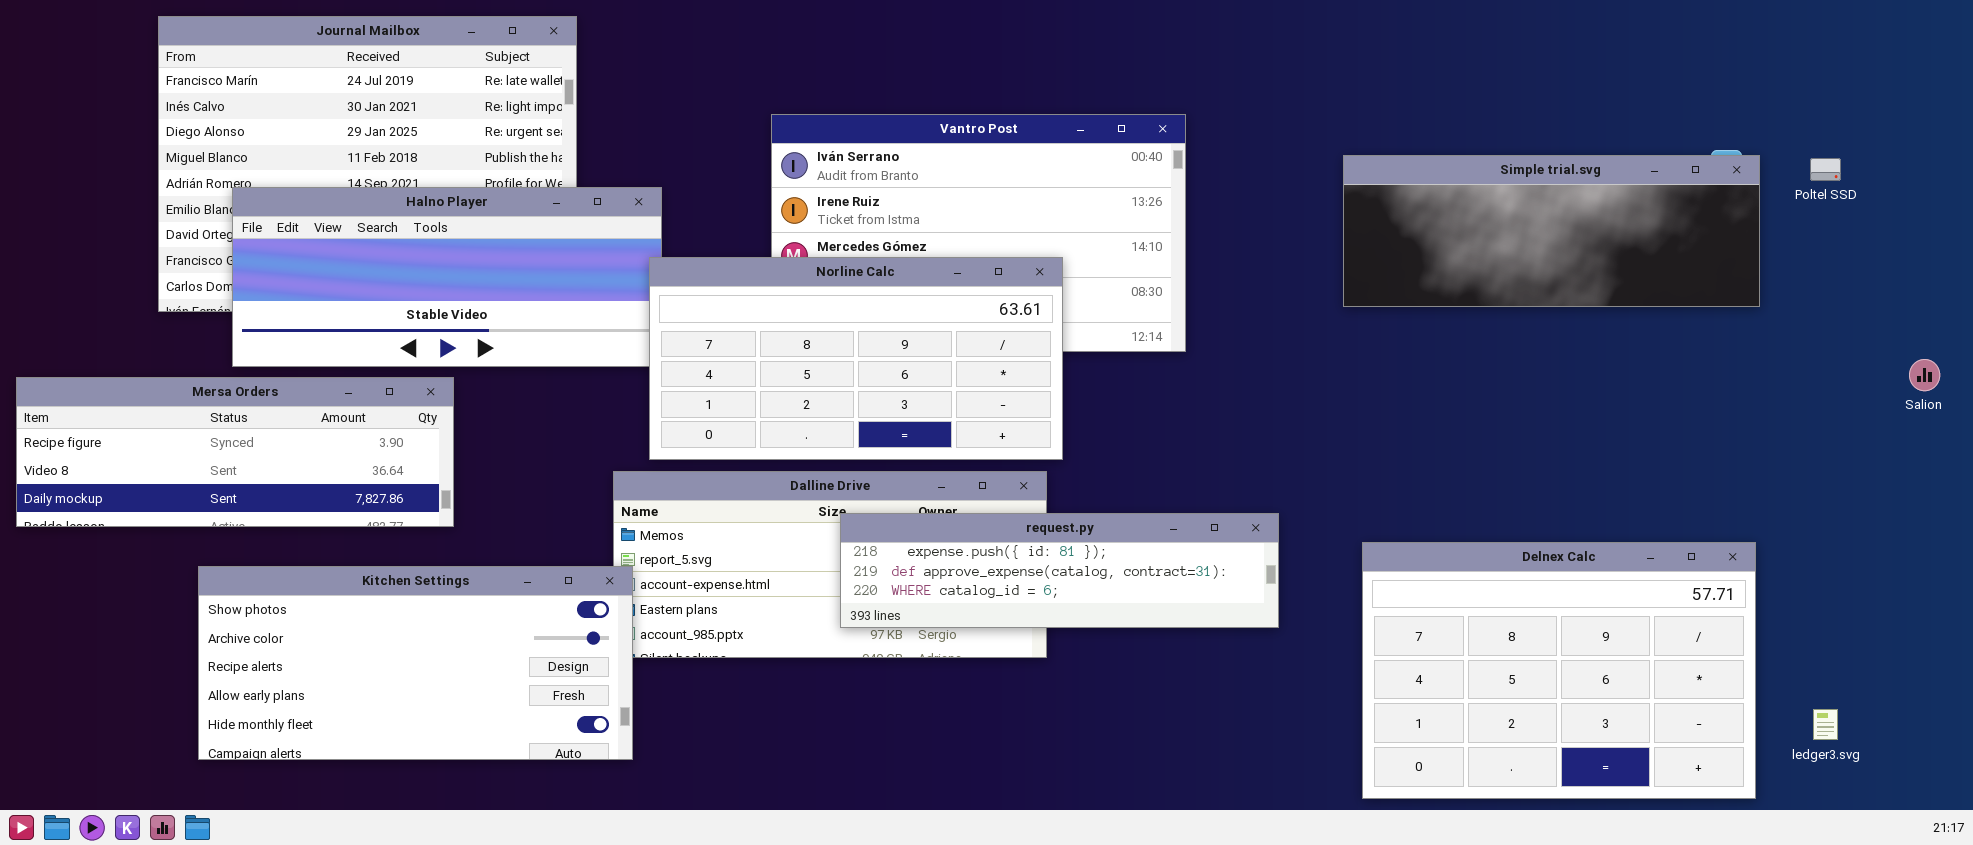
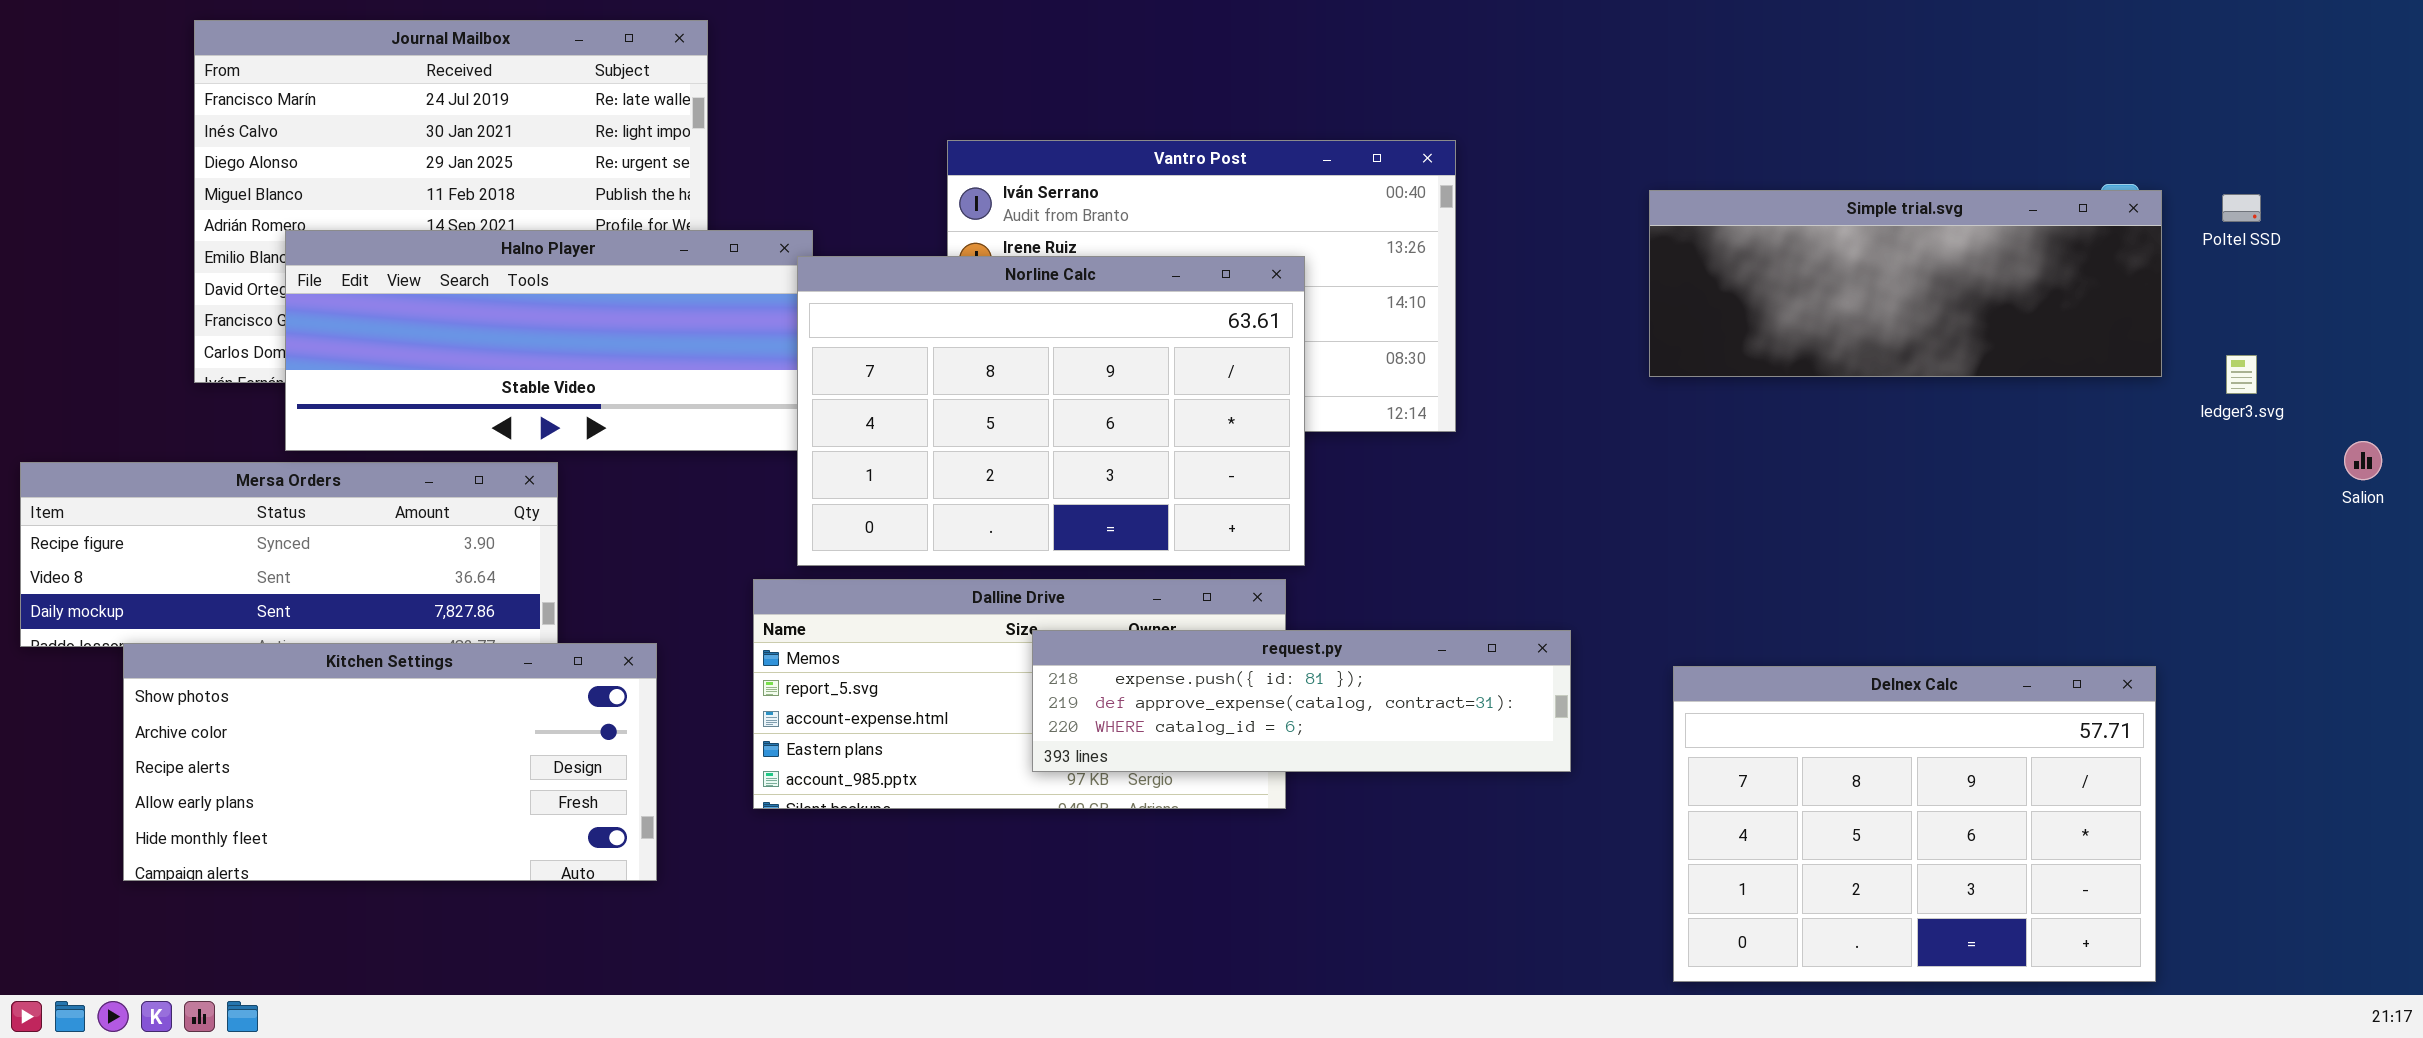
Norline Calc: [649,257,1063,460] -> [797,256,1305,566], resized
Kitchen Settings: [198,566,633,760] -> [123,643,657,881], moved
ledger3.svg: [1813,709,1838,740] -> [2226,355,2257,394], moved

